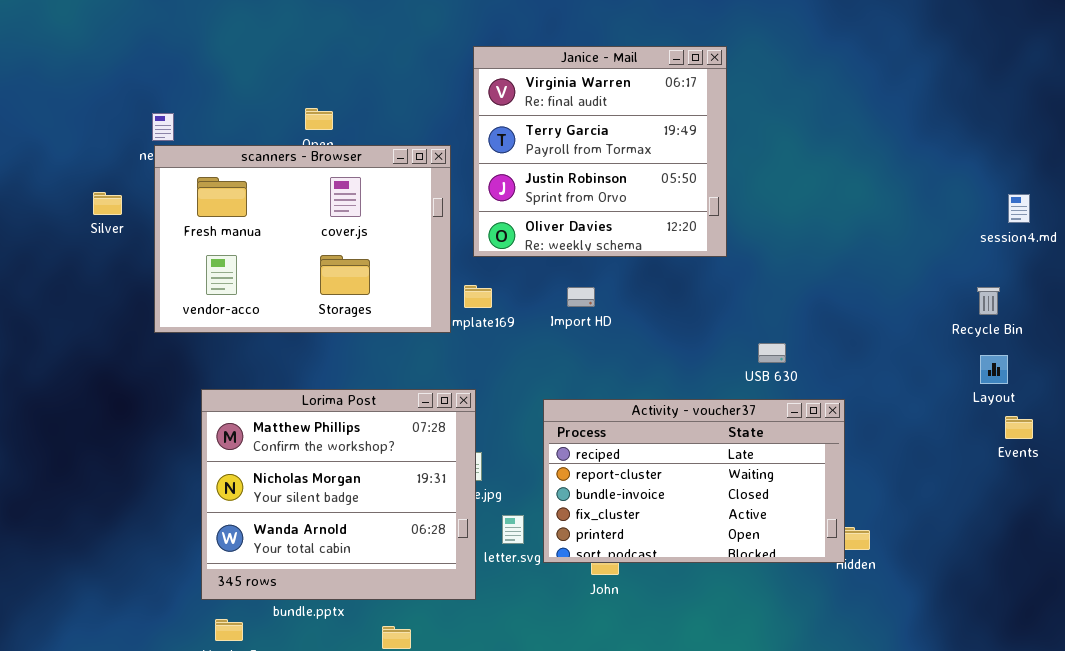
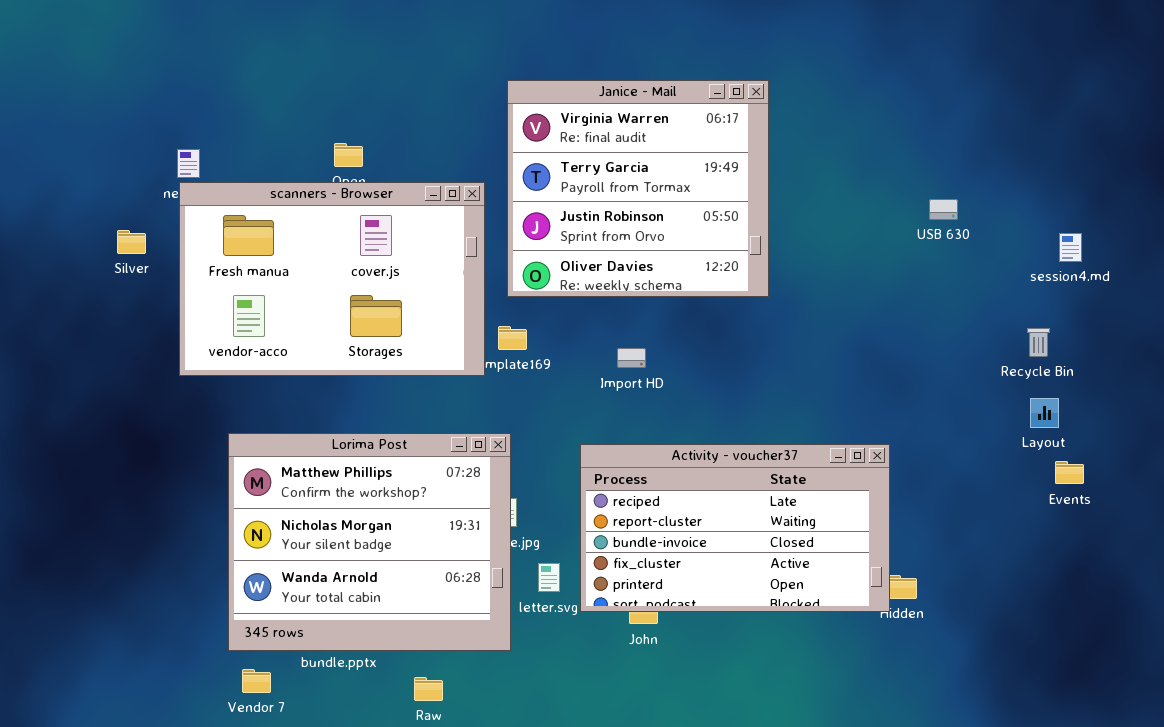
Import HD: [567,287,595,307] -> [617,348,646,368], moved
USB 630: [758,343,786,363] -> [929,199,958,220], moved

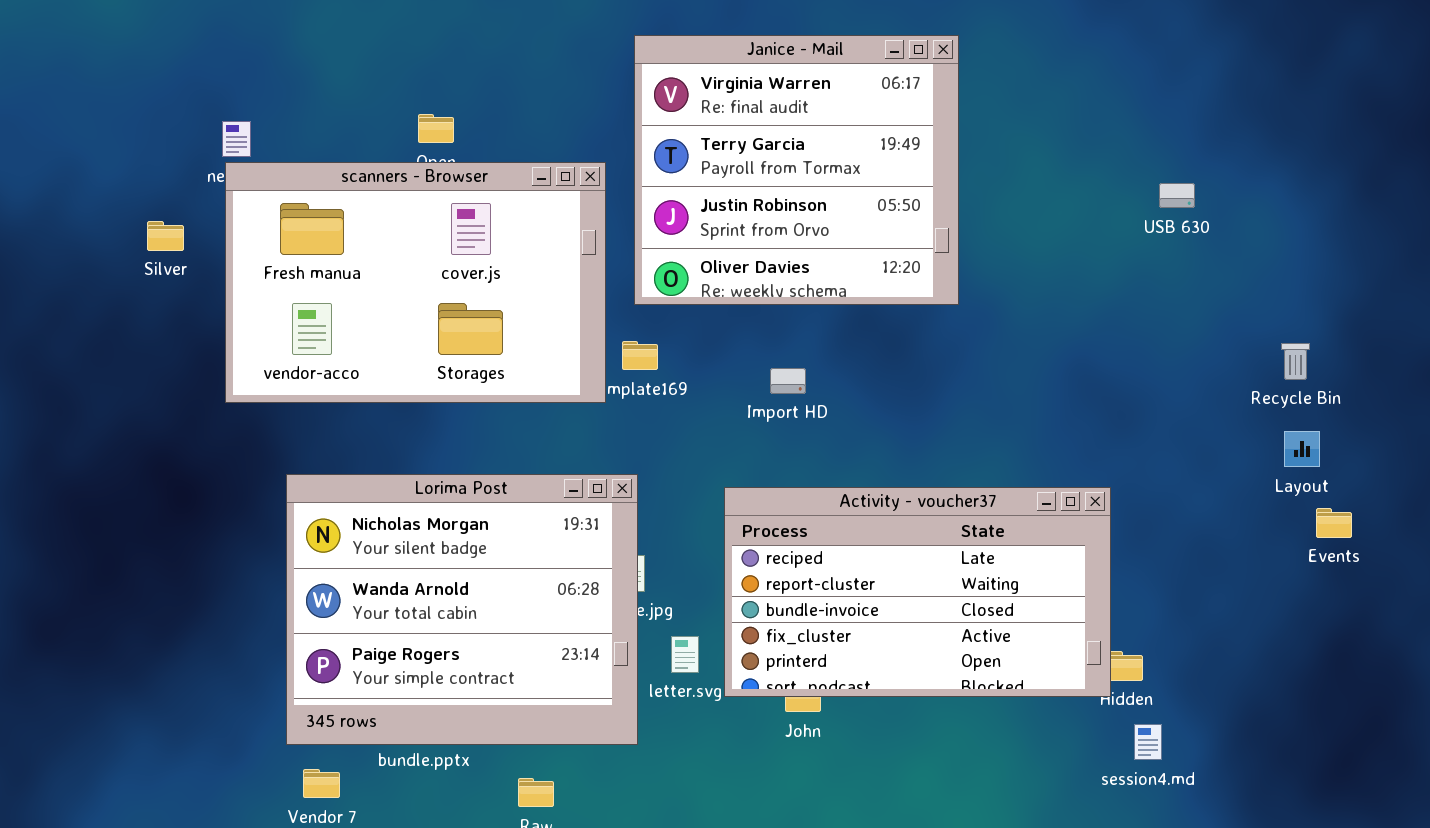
session4.md: [1059,233,1082,262] -> [1134,724,1162,760], moved
Lorima Post: [228,433,511,651] -> [286,474,638,745], scrolled down 1 row

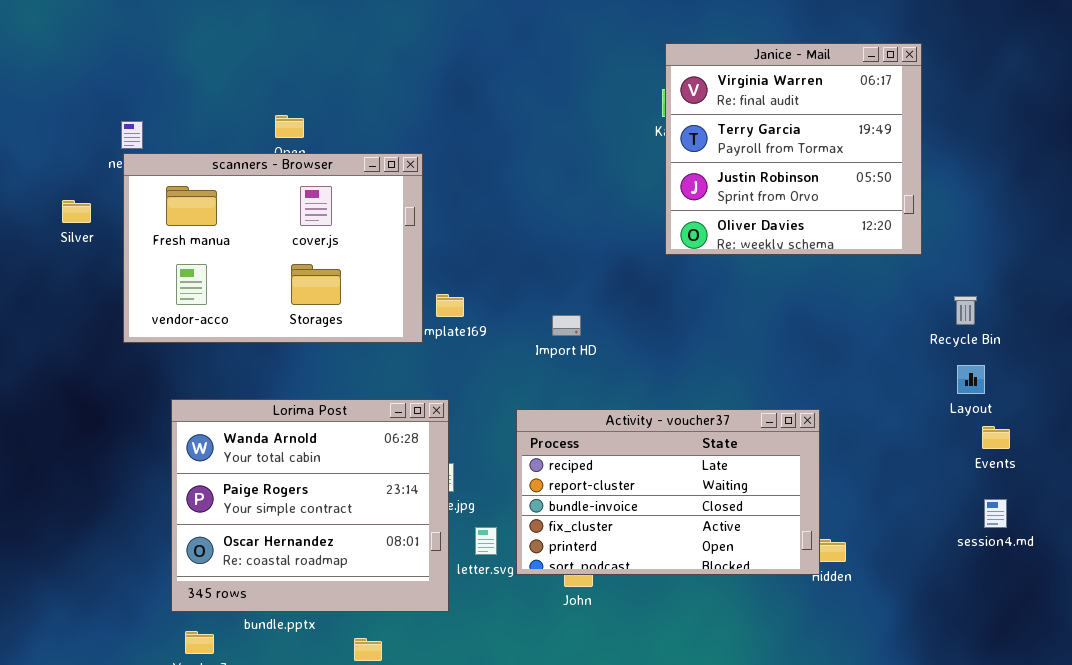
Janice - Mail: [634,35,959,305] -> [665,43,922,255], moved
Lorima Post: [286,474,638,745] -> [171,399,449,612], scrolled down 1 row
session4.md: [1134,724,1162,760] -> [984,499,1007,528], moved

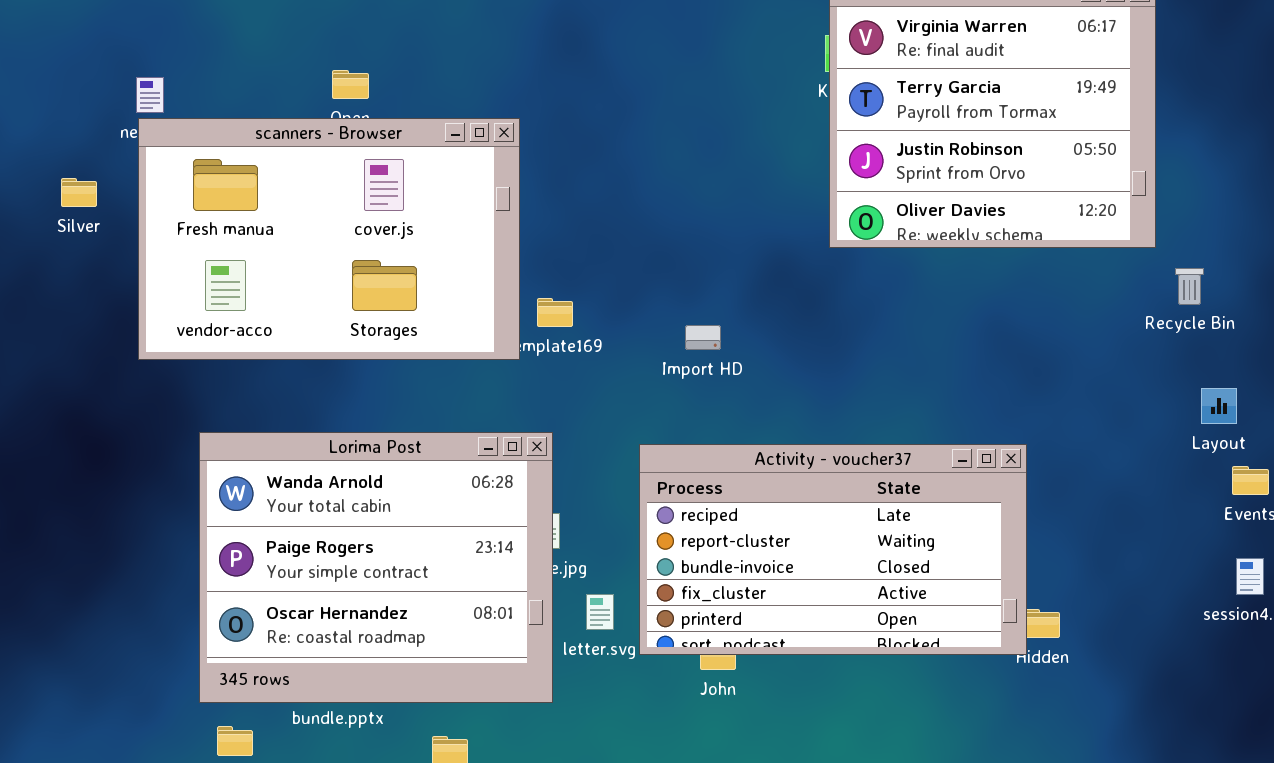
Recycle Bin: [954,296,977,325] -> [1175,268,1204,305], moved

